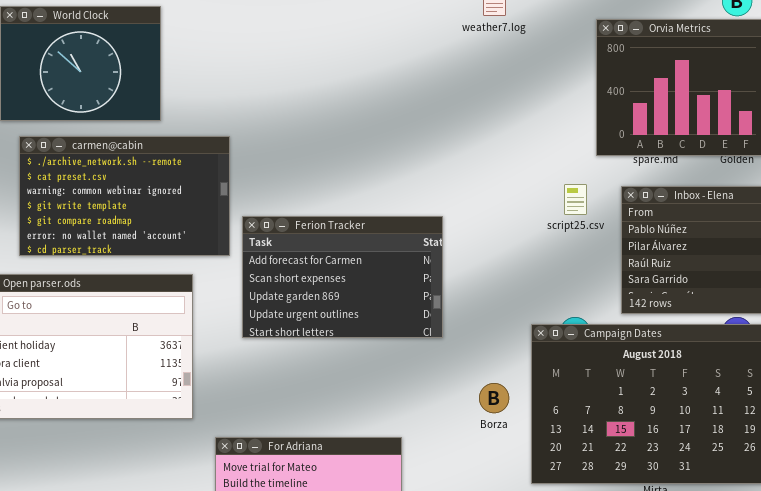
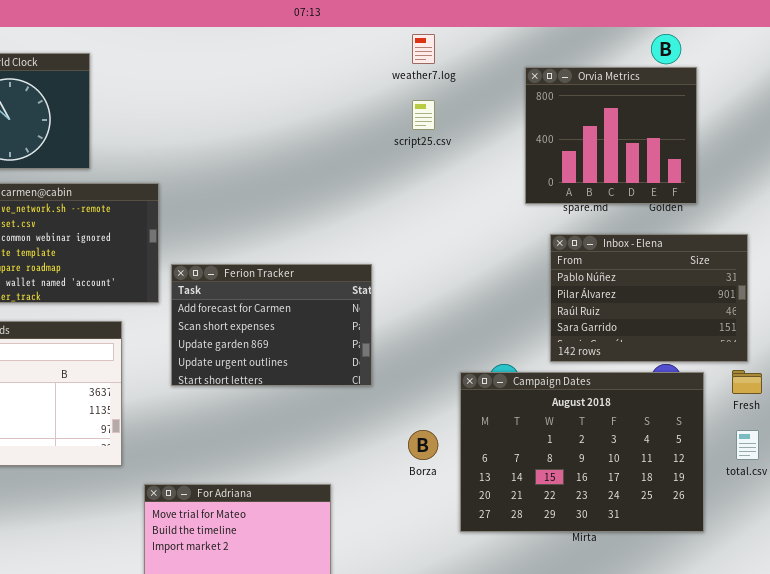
script25.csv: [564,184,587,215] -> [412,100,435,130], moved

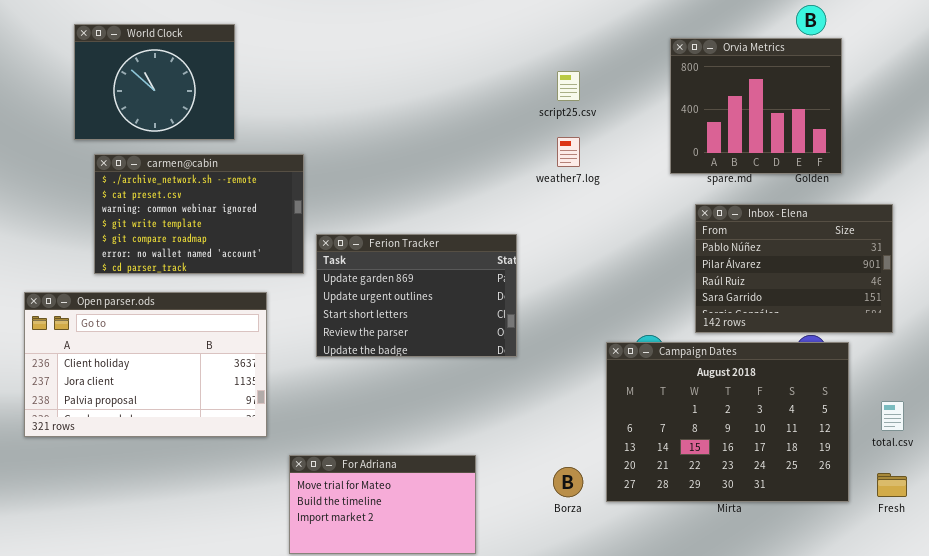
weather7.log: [412,34,435,64] -> [557,137,580,167], moved
Ferion Tracker: [171,264,372,386] -> [316,234,517,357], scrolled down 2 rows
Fresh: [732,370,762,394] -> [877,473,907,497], moved
Borza: [408,430,438,460] -> [553,467,583,497], moved

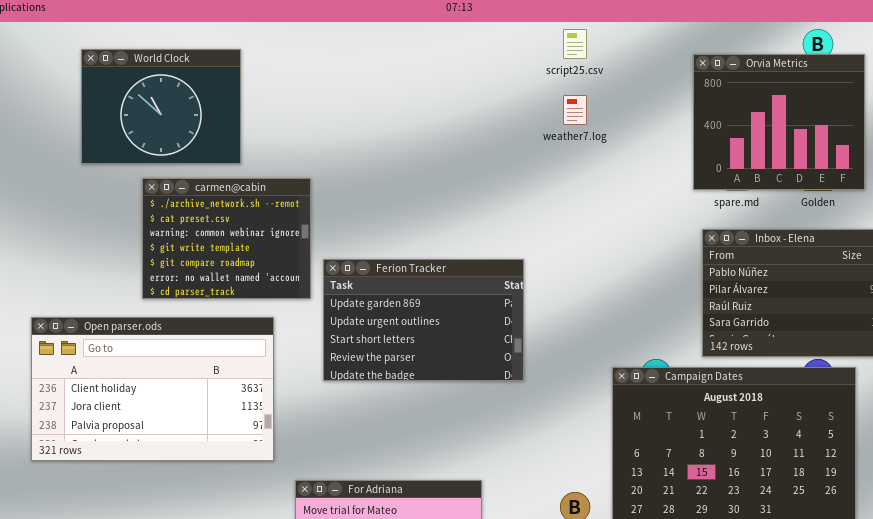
Orvia Metrics: [670,38,842,174] -> [693,54,865,190], moved
script25.csv: [557,71,580,101] -> [563,29,587,59], moved
weather7.log: [557,137,580,167] -> [563,95,587,125], moved
carmen@cabin: [94,154,304,274] -> [142,178,311,299], resized

